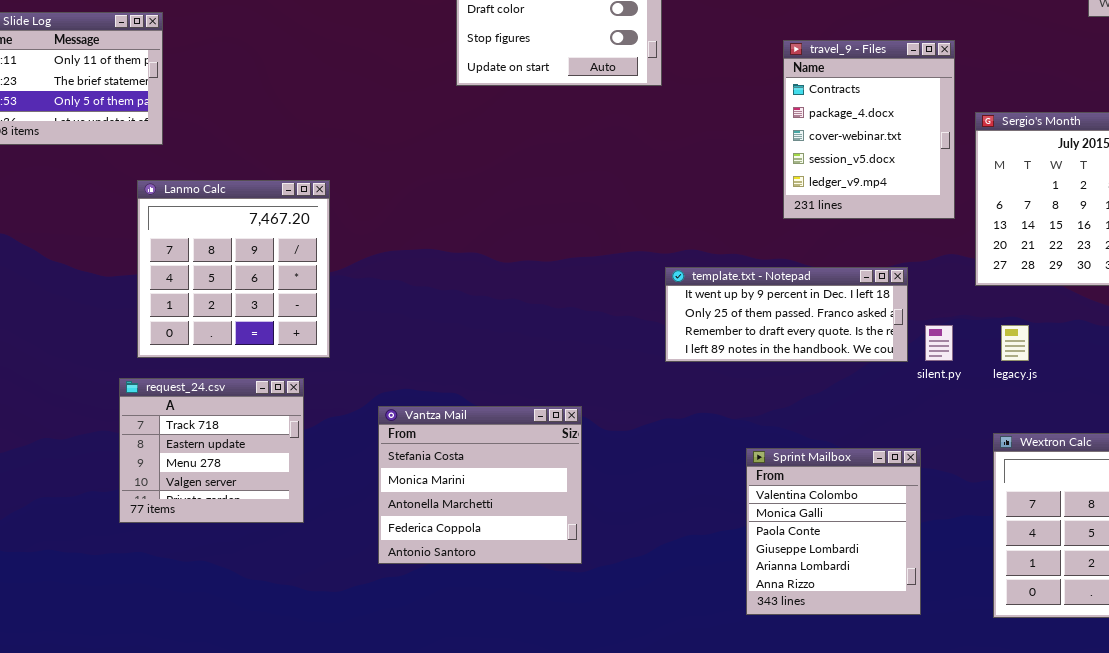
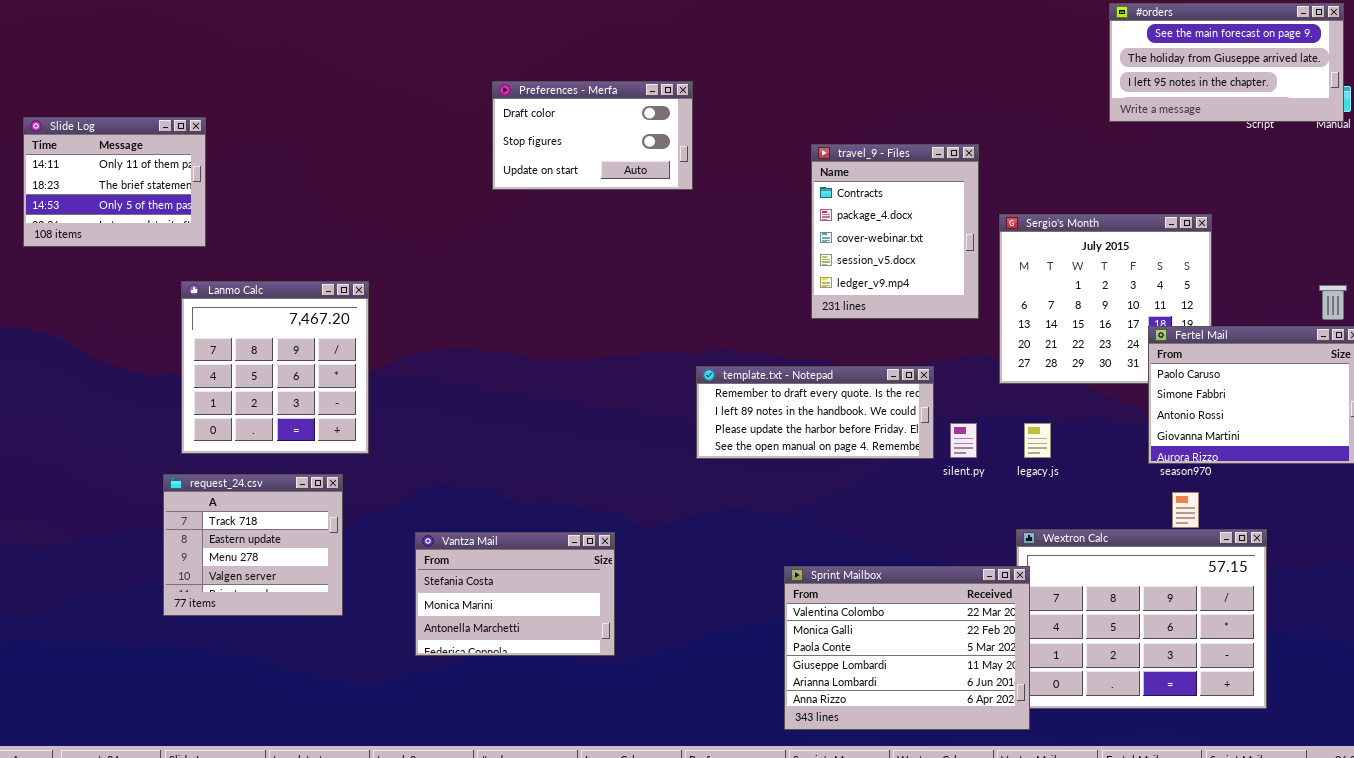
template.txt - Notepad: [665,267,908,362] -> [696,366,934,459], scrolled down 2 rows
Vantza Mail: [378,406,582,564] -> [415,532,615,656], resized
Sprint Mailbox: [746,448,921,615] -> [784,566,1030,730], moved, resized

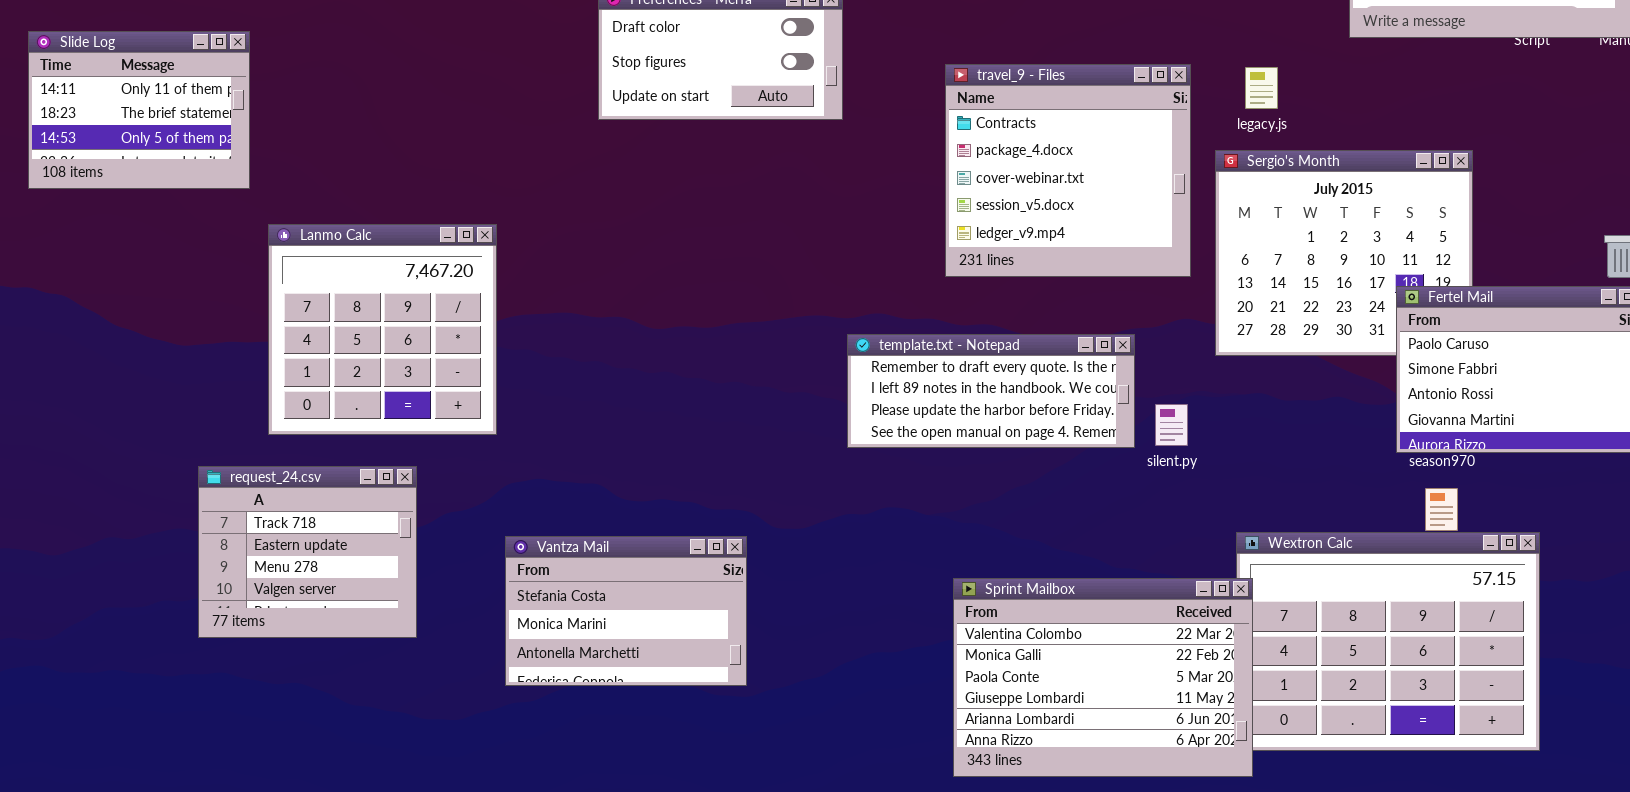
travel_9 - Files: [811,144,979,319] -> [945,64,1191,277], resized
Lanmo Calc: [181,281,369,454] -> [268,224,497,435], moved
legacy.js: [1024,423,1051,458] -> [1245,67,1278,109], moved

